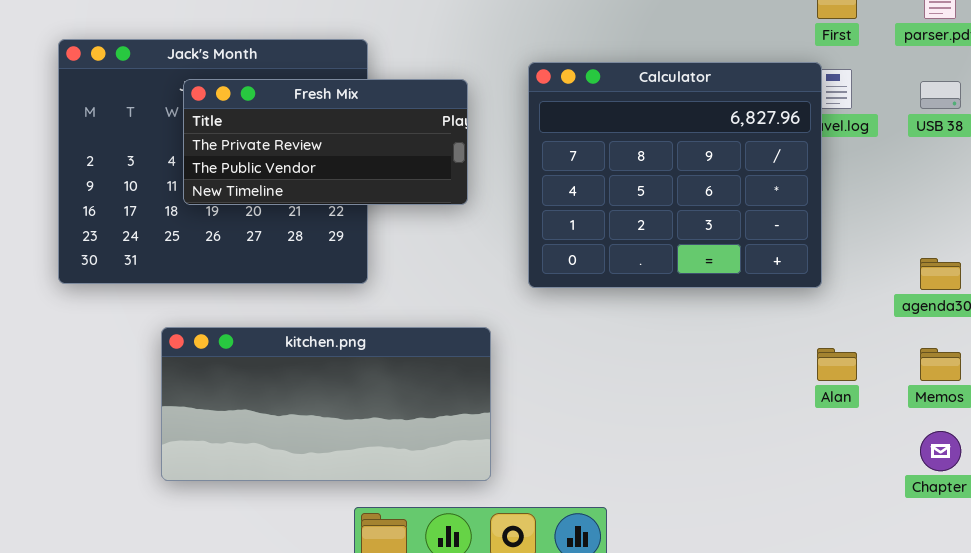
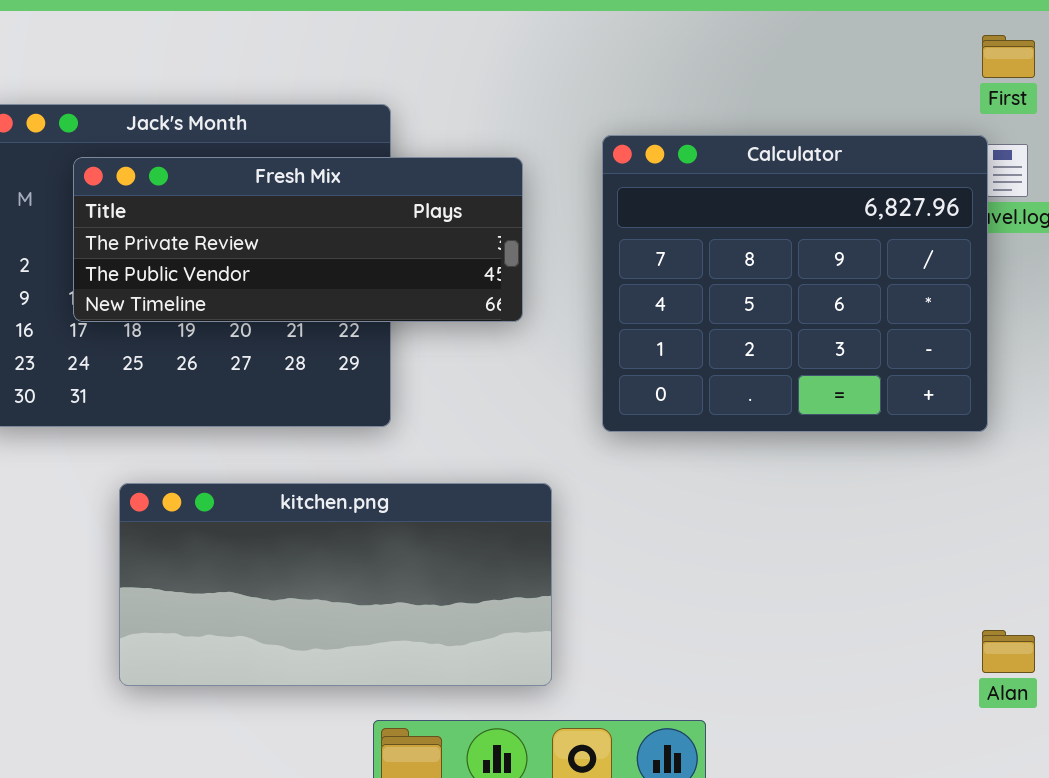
Fresh Mix: [183,79,468,205] -> [73,157,523,322], resized
Alan: [817,348,857,381] -> [982,630,1035,673], moved

